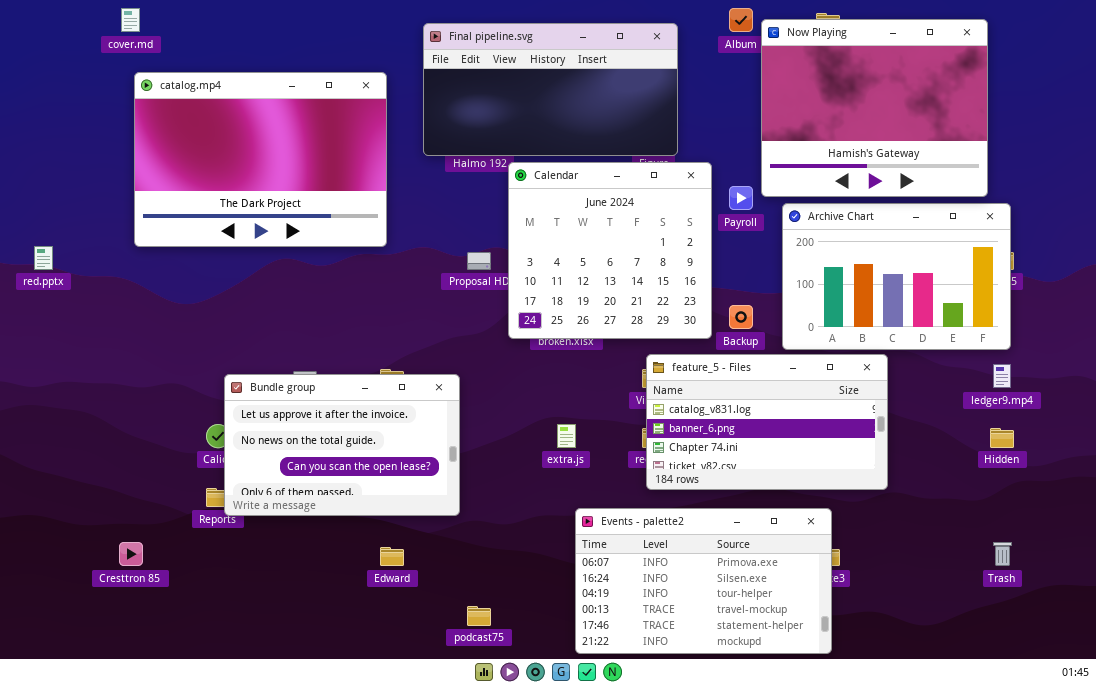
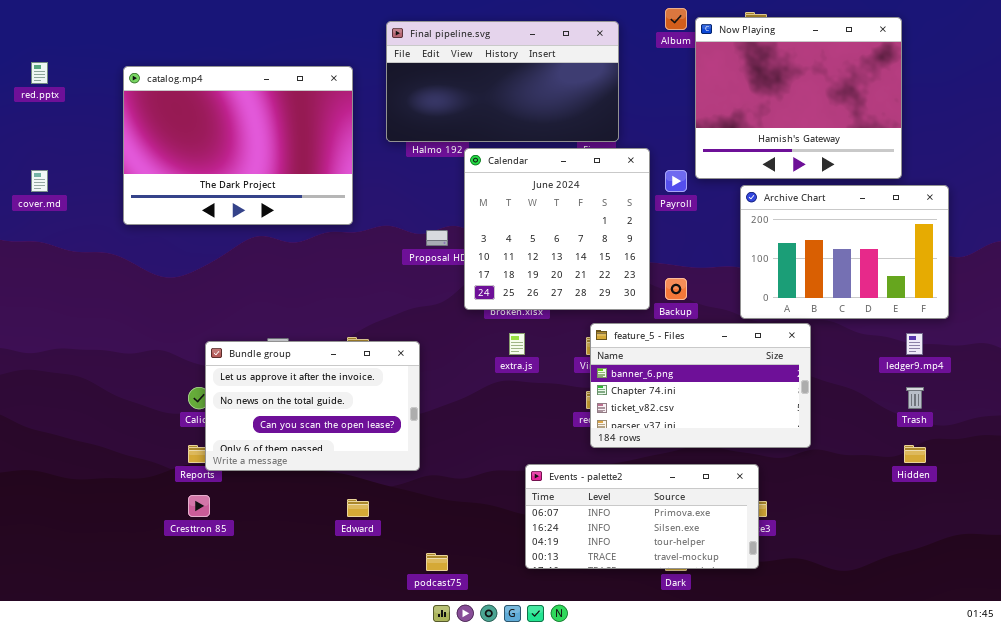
cover.md: [121,8,140,32] -> [31,170,48,192], moved
Archive Chart: [782,203,1011,350] -> [740,185,949,319], moved
red.pptx: [34,246,53,270] -> [31,62,48,84], moved
feature_5 - Files: [646,354,888,490] -> [590,323,811,448], scrolled down 1 row
extra.js: [557,424,576,448] -> [509,333,525,355], moved
Hidden: [990,428,1014,448] -> [904,445,926,463], moved
Events - palette2: [575,508,832,654] -> [525,464,759,569], resized
Cresttron 85: [119,542,143,566] -> [188,495,210,517], moved
Trash: [993,542,1012,566] -> [906,387,924,409], moved

